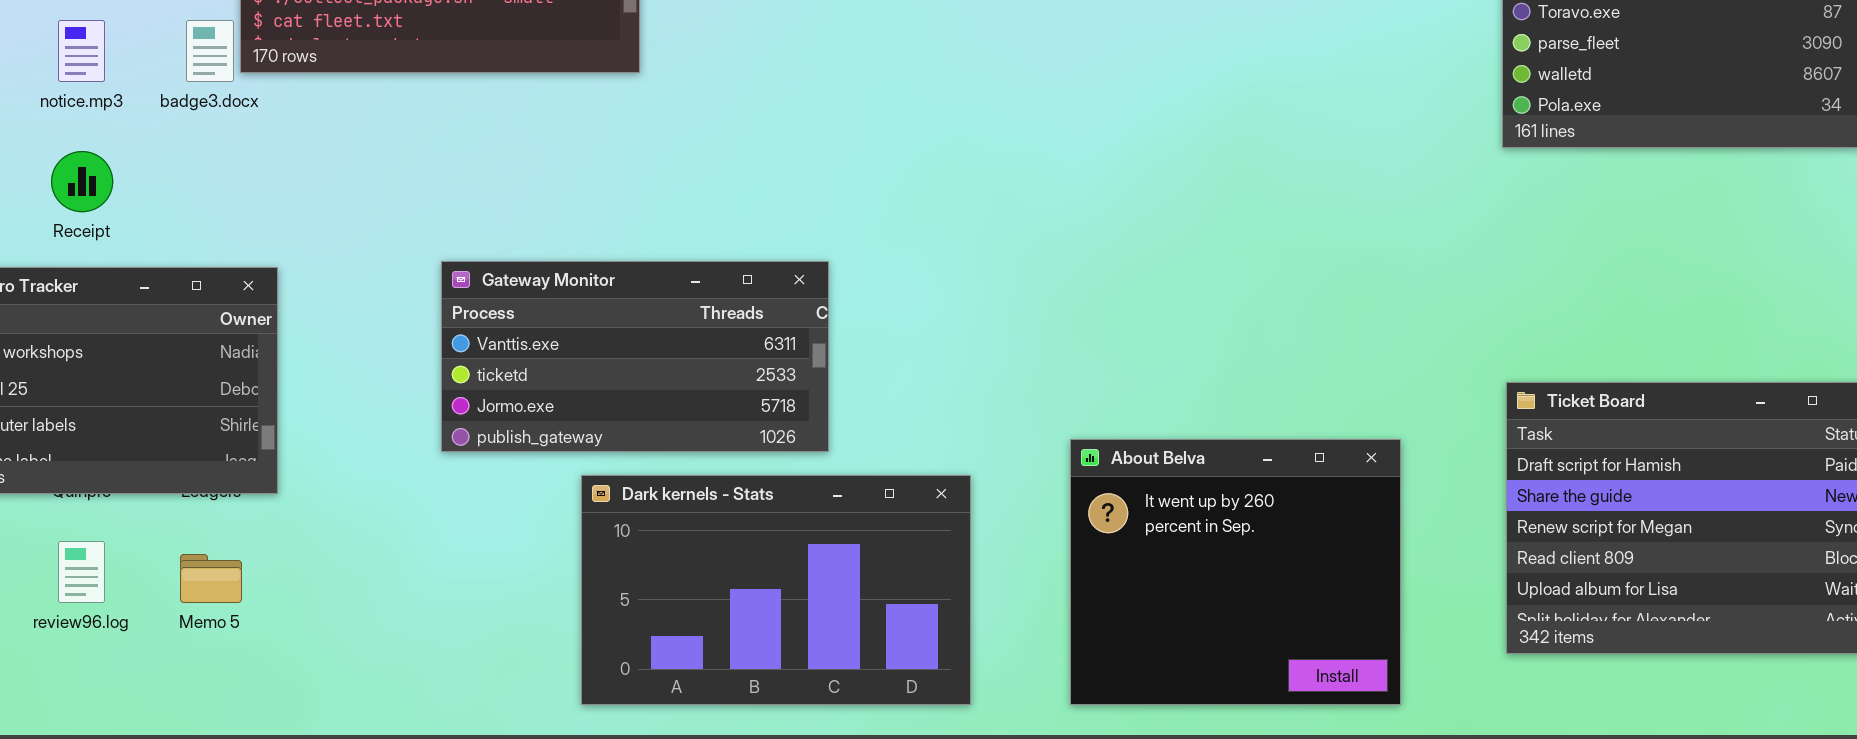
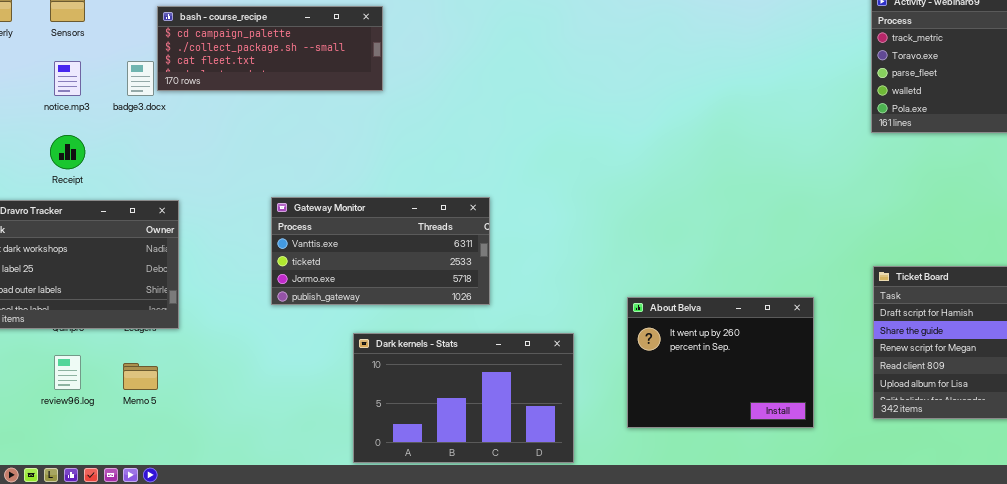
About Belva: [1070,439,1401,705] -> [627,297,814,428], resized
Dark kernels - Stats: [581,475,971,705] -> [353,333,574,463], moved

